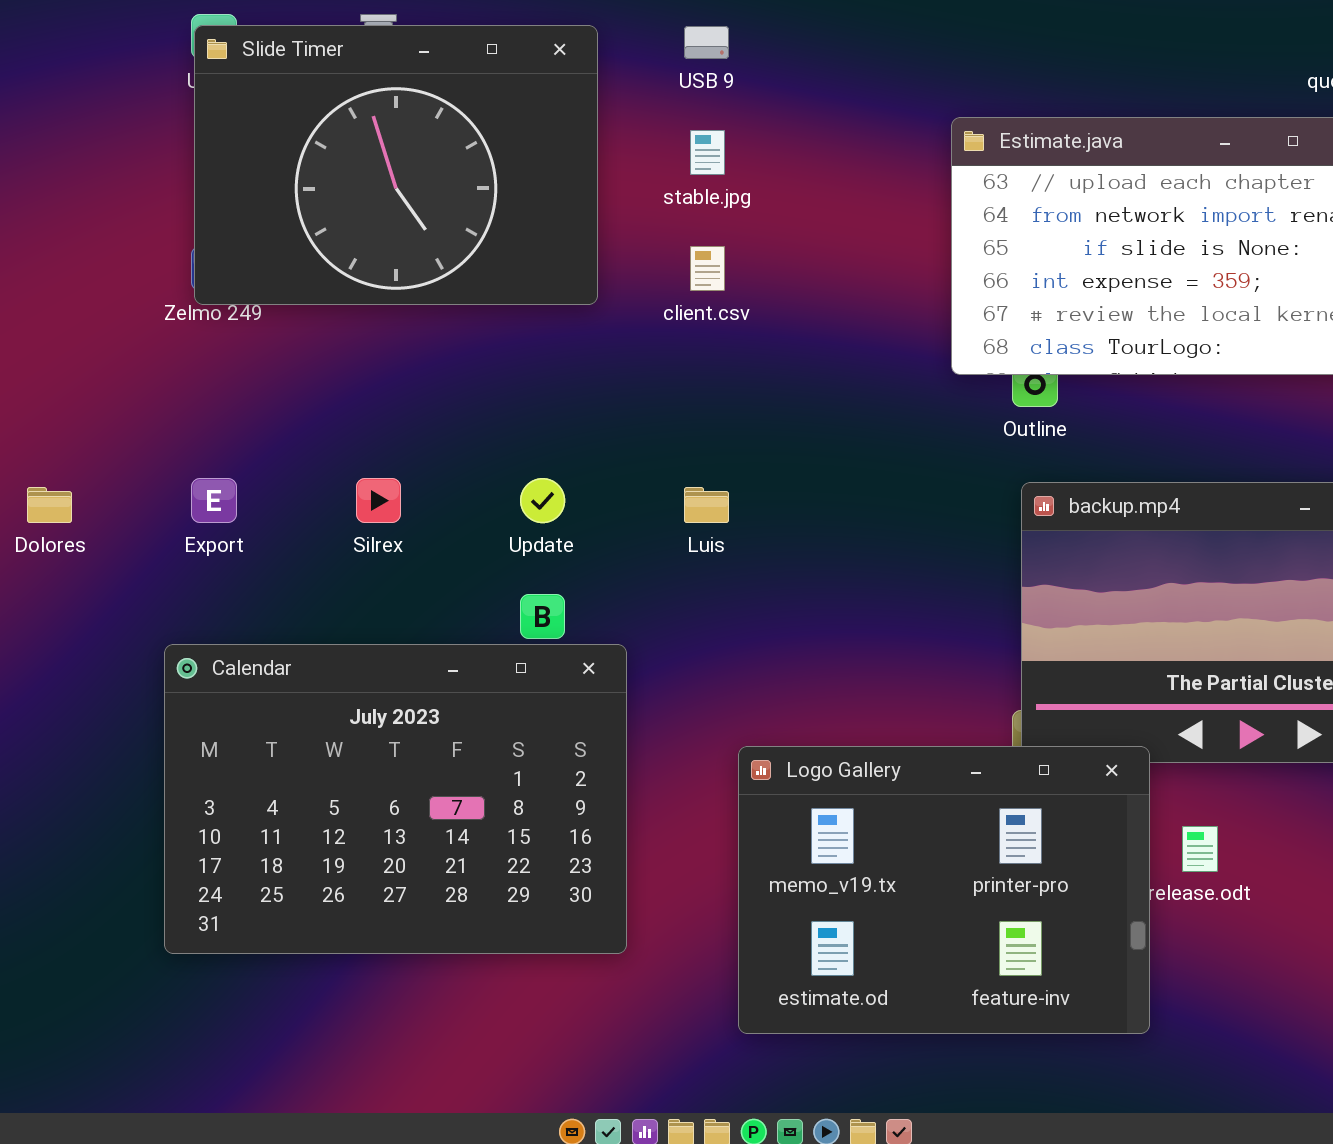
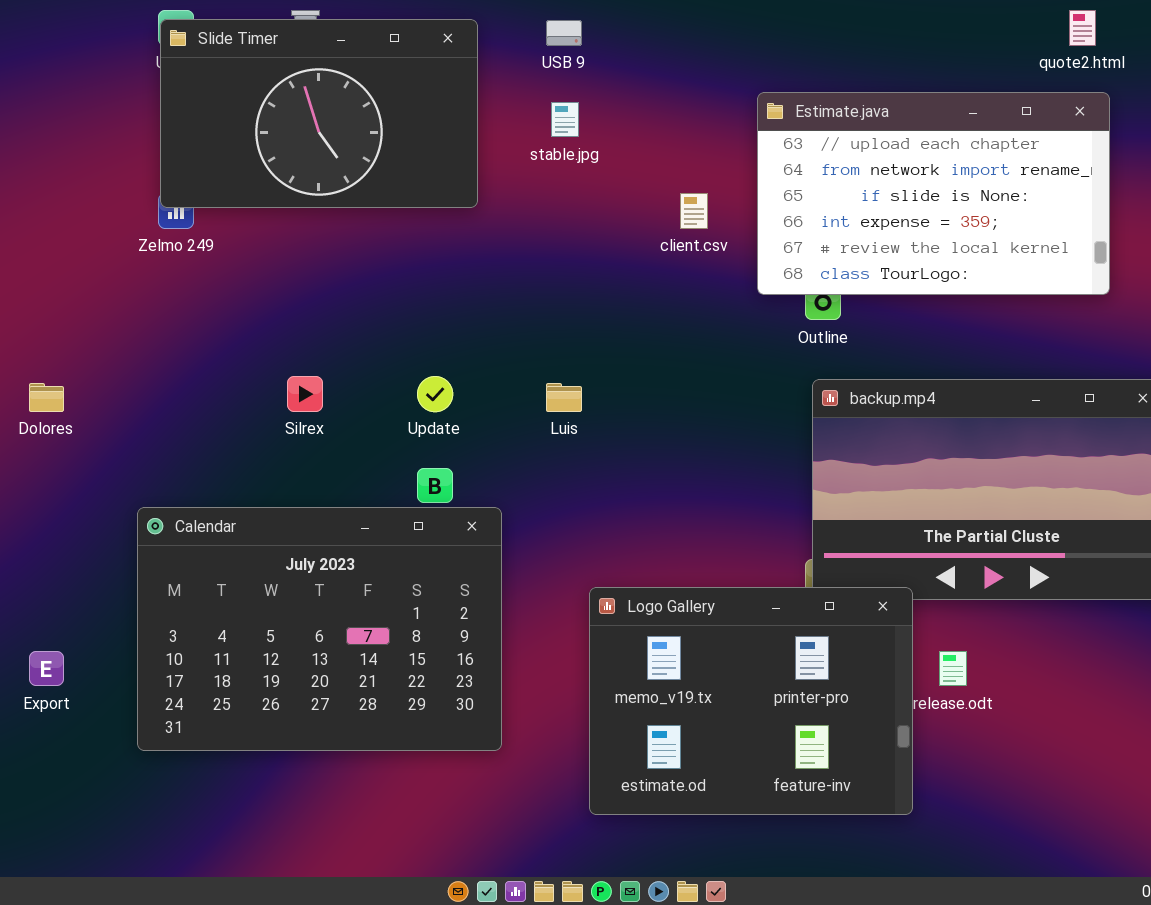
Slide Timer: [194,25,598,305] -> [160,19,478,208], resized
client.csv: [690,246,725,291] -> [680,193,708,229], moved
Export: [191,478,237,523] -> [29,651,64,686], moved

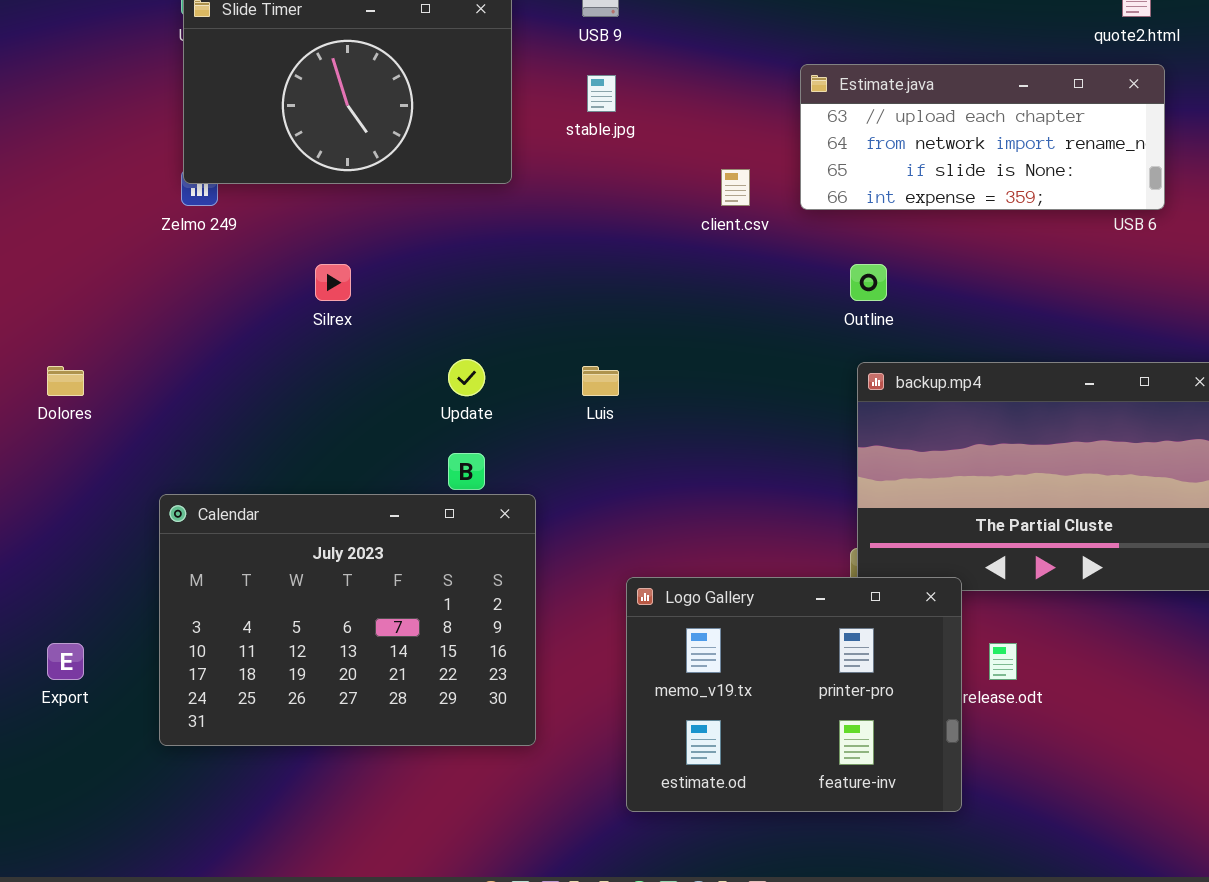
Estimate.java: [757,92,1110,295] -> [800,64,1165,210], resized
Silrex: [287,376,323,412] -> [315,264,351,301], moved

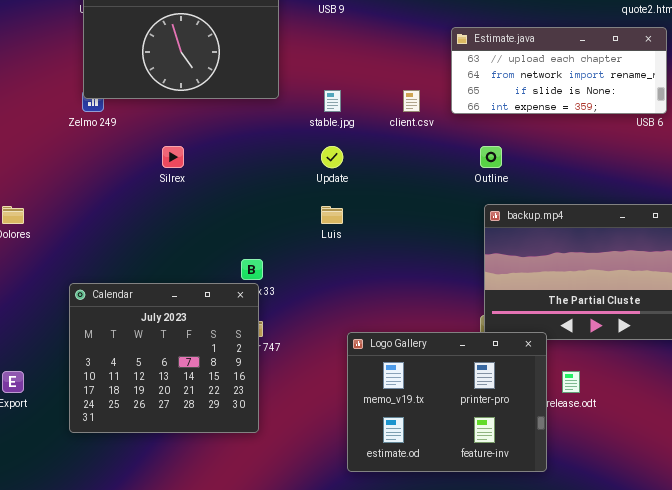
stable.jpg: [587,75,616,112] -> [324,90,341,112], moved
Update: [448,359,485,396] -> [321,146,343,168], moved
Calendar: [159,494,536,746] -> [69,283,259,433], resized

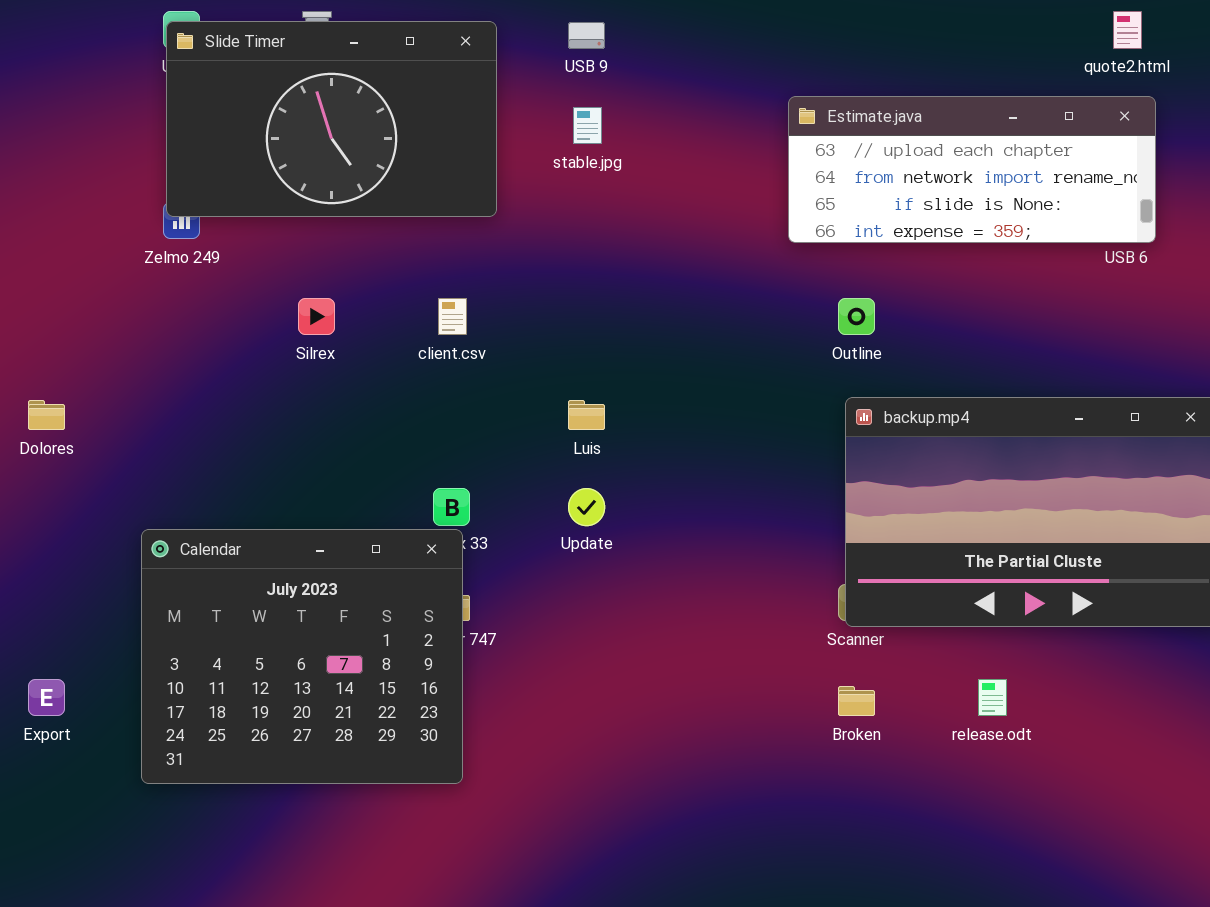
stable.jpg: [324,90,341,112] -> [573,107,602,144], moved
client.csv: [403,90,420,112] -> [438,298,467,335], moved
Update: [321,146,343,168] -> [568,488,605,526], moved
Logo Gallery: [347,332,547,472] -> none, closed

